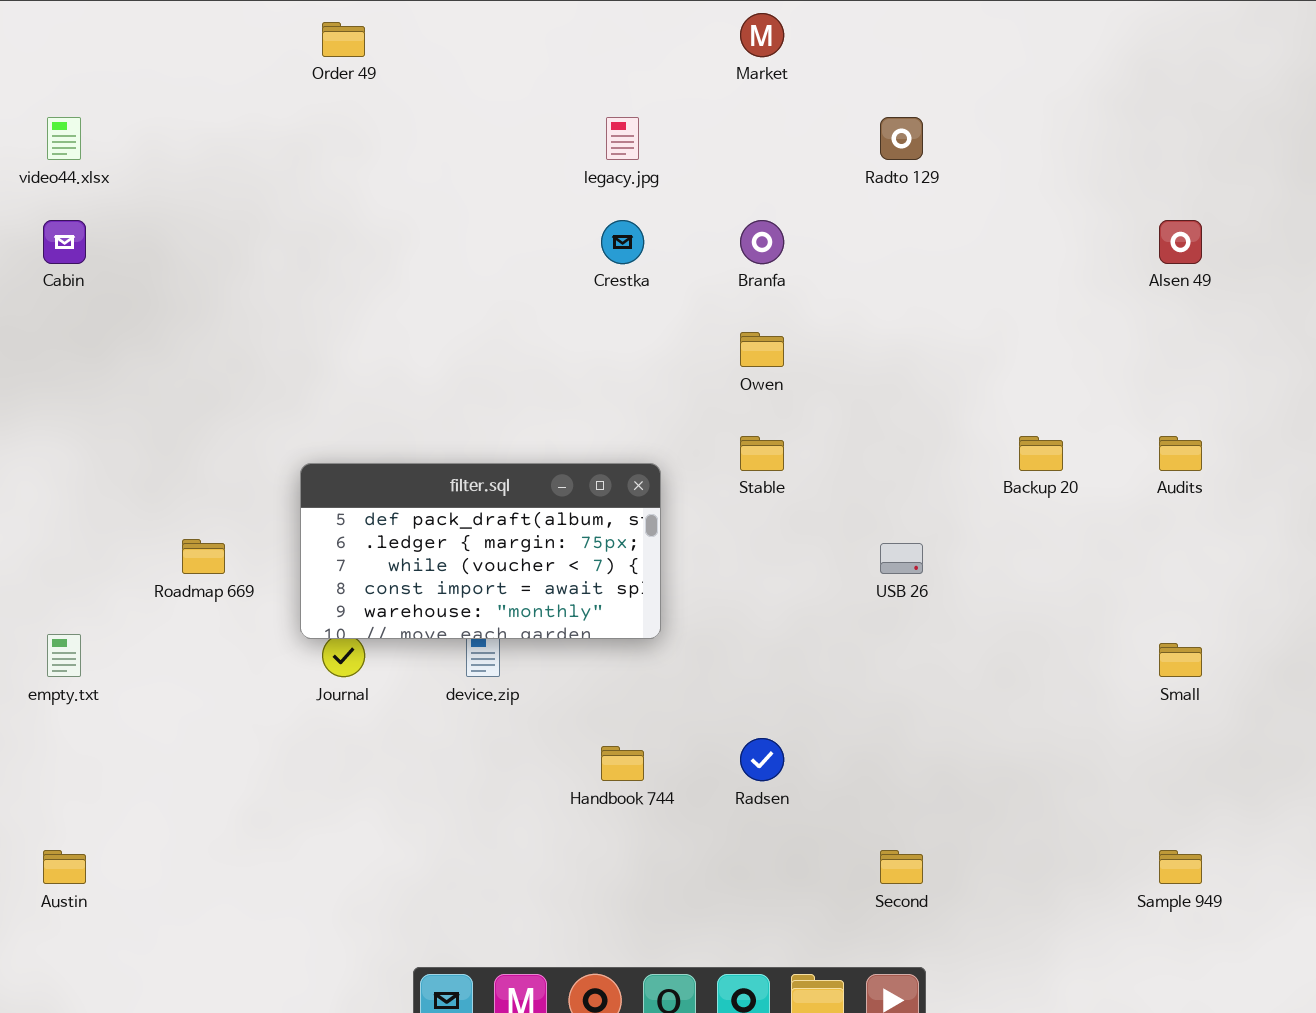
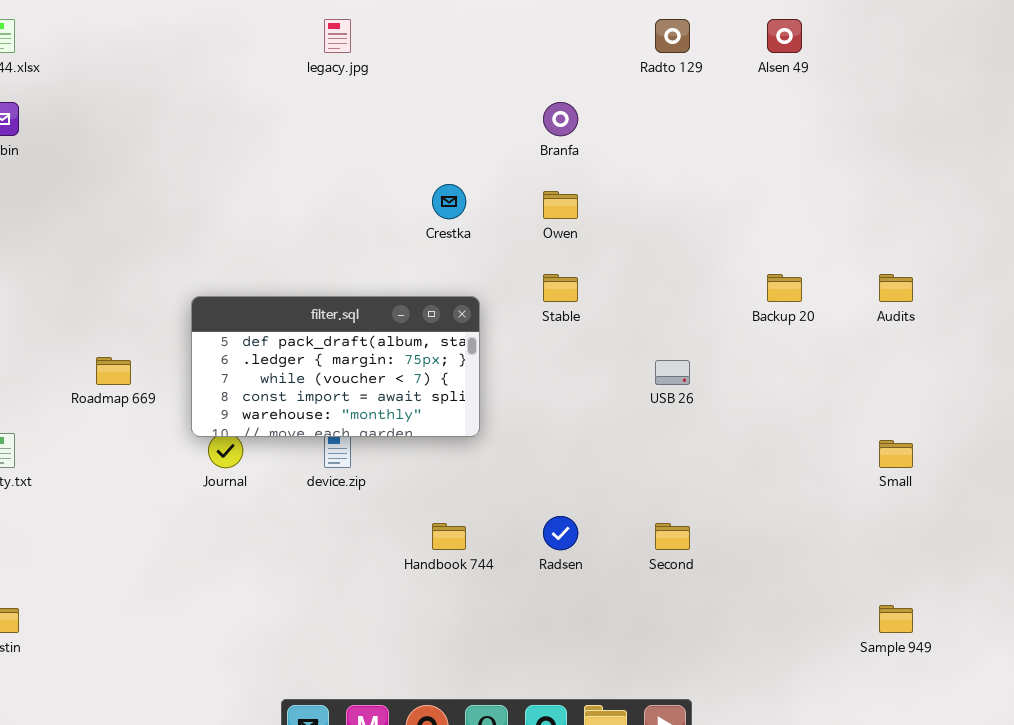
legacy.jpg: [606,117,639,160] -> [324,19,351,53], moved
Crestka: [601,220,644,264] -> [432,184,466,219], moved
Alsen 49: [1159,220,1202,264] -> [767,19,802,53], moved
Second: [880,850,923,884] -> [655,523,690,550], moved

